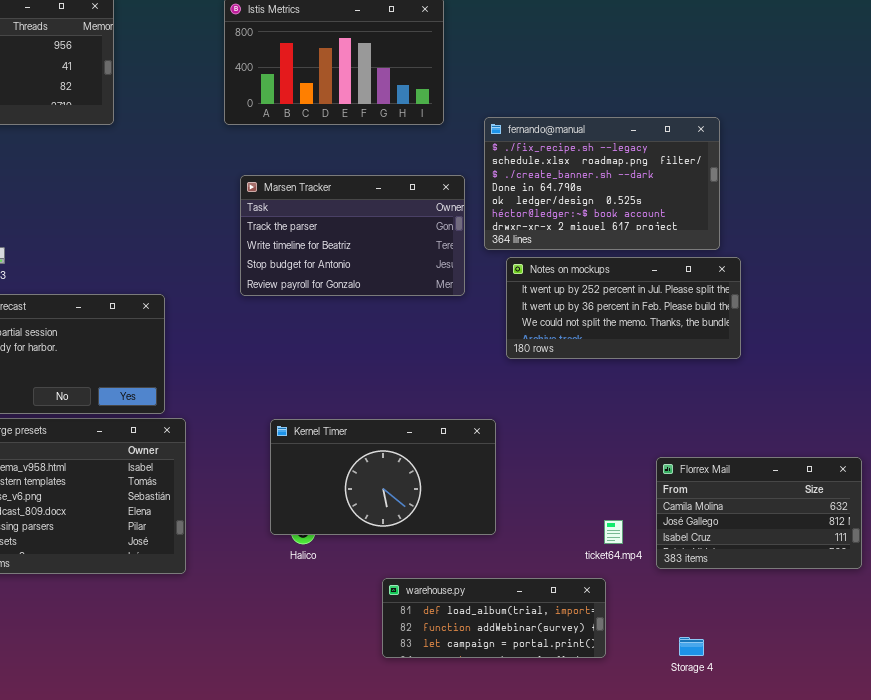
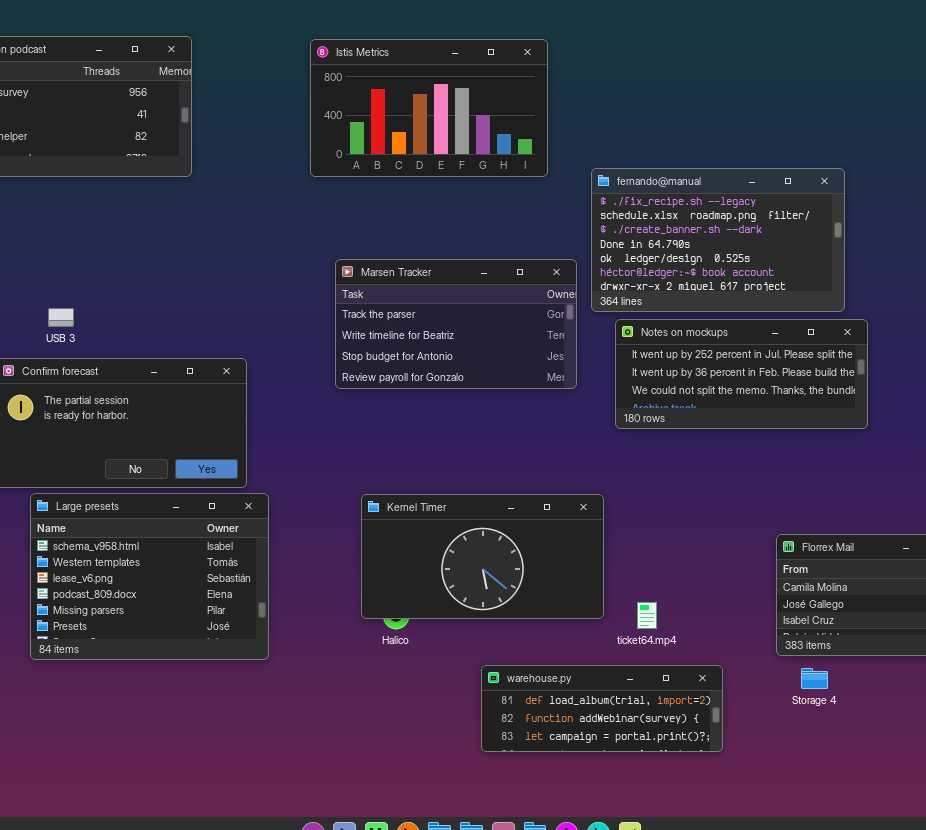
Marsen Tracker: [240,175,465,296] -> [335,259,577,389], moved
ticket64.mp4: [604,520,623,544] -> [637,602,657,629], moved
Storage 4: [679,637,704,656] -> [801,668,828,689], moved

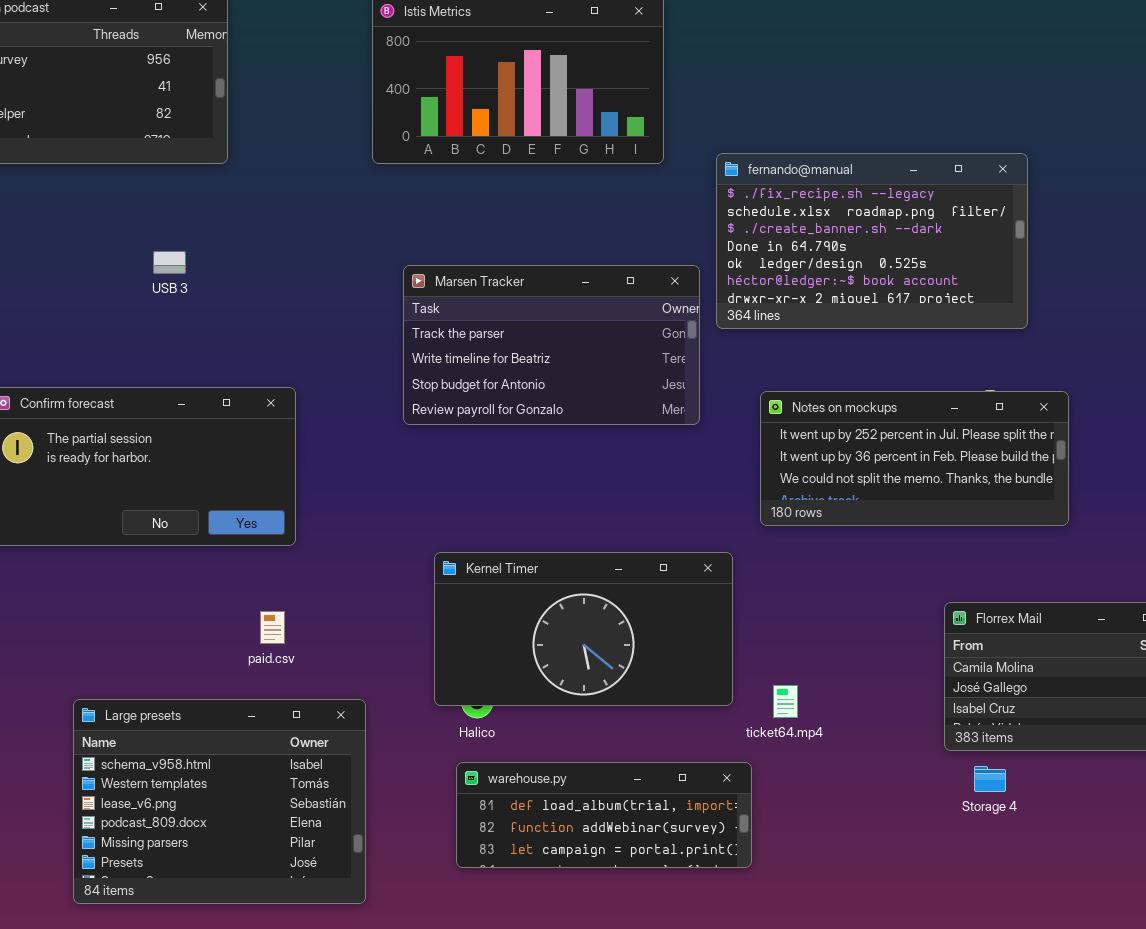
USB 3: [48,308,74,327] -> [153,251,186,274], moved
Notes on mockups: [615,319,868,429] -> [760,391,1069,526], moved
Large presets: [30,493,269,660] -> [73,699,366,904], moved
warehouse.py: [481,665,723,752] -> [456,762,752,868], moved

